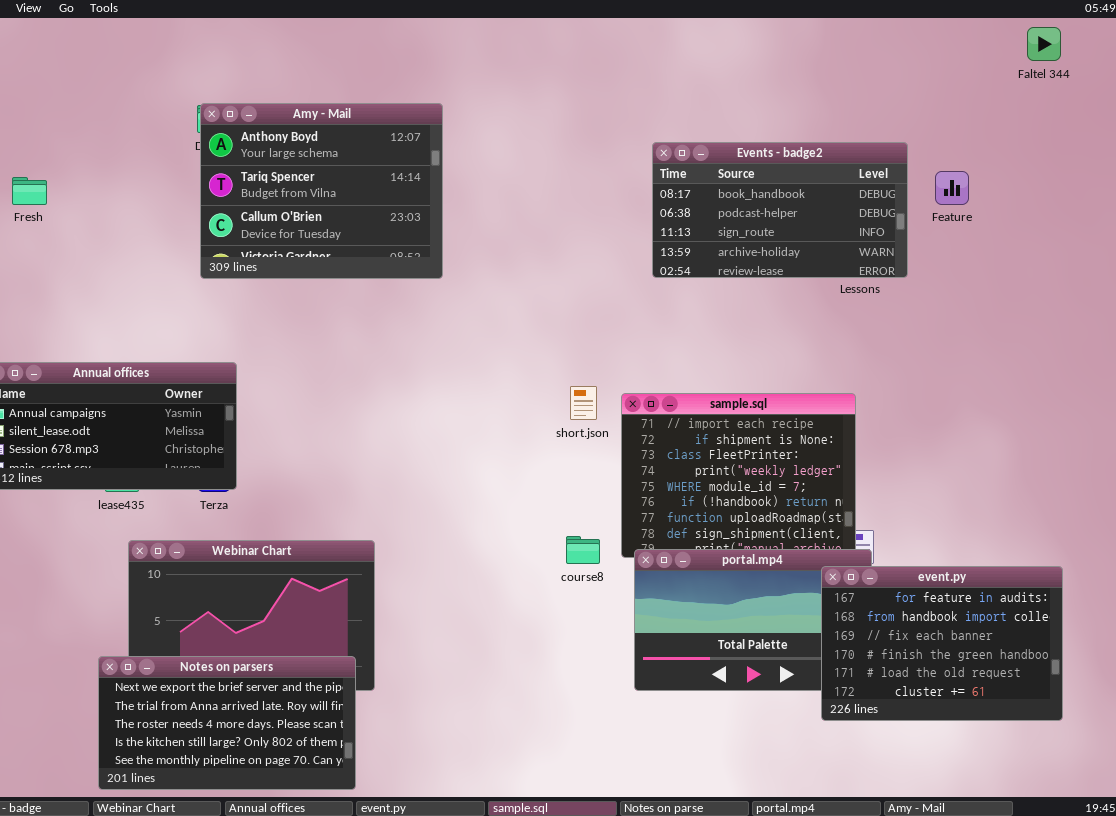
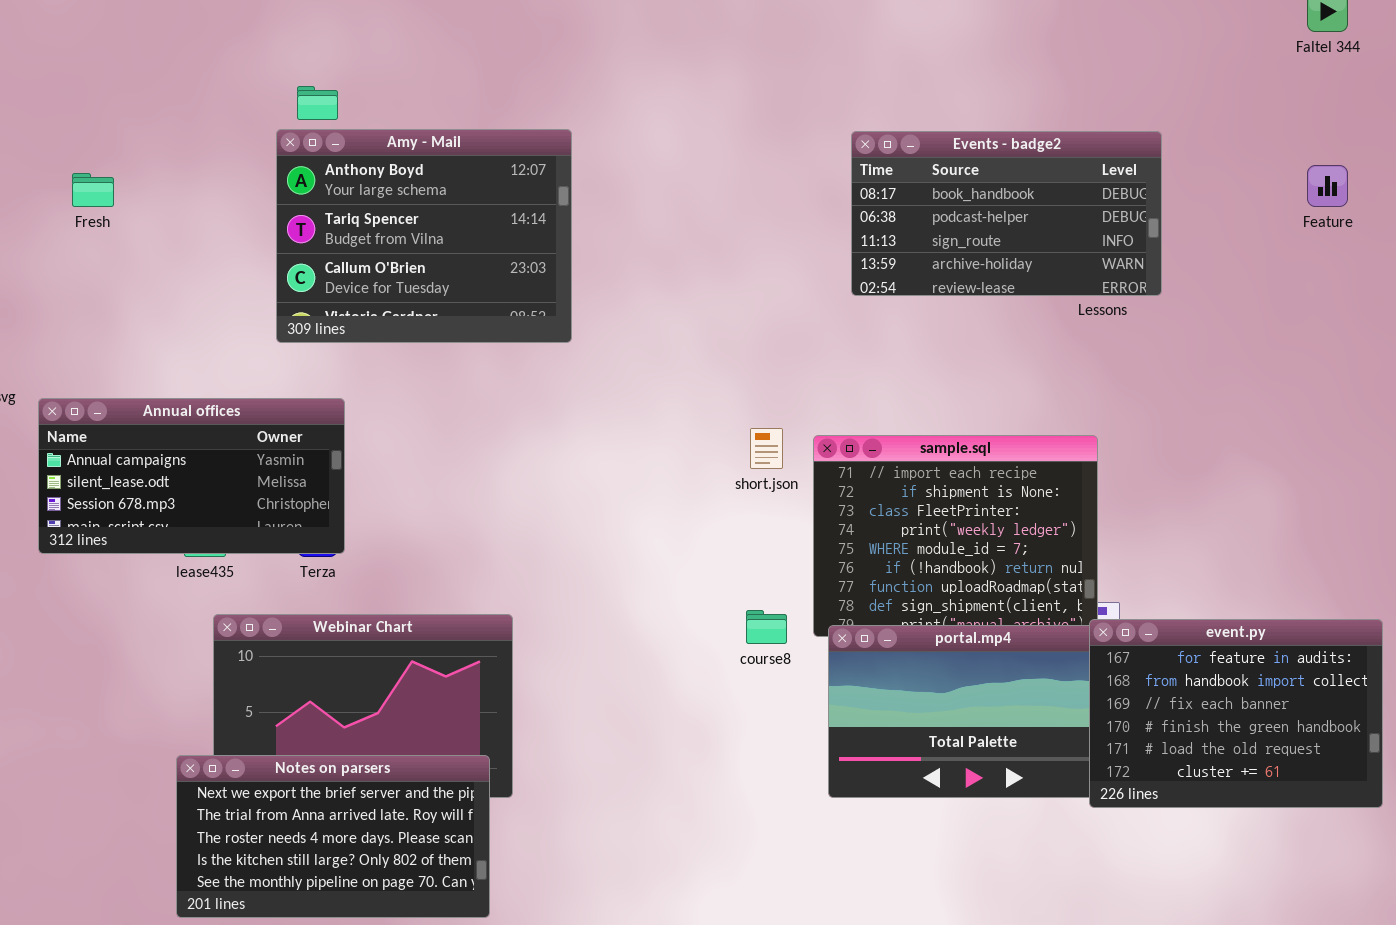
Amy - Mail: [200,103,443,279] -> [276,129,572,343], moved
Feature: [935,171,969,205] -> [1307,165,1348,207], moved
event.py: [821,566,1063,721] -> [1089,619,1383,808], moved

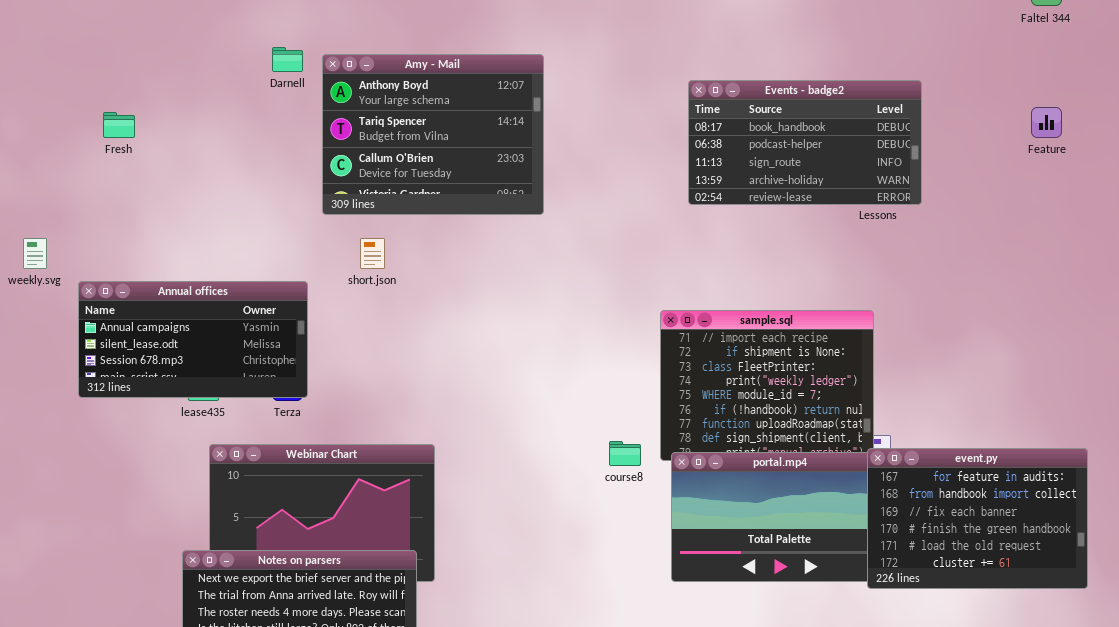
Amy - Mail: [276,129,572,343] -> [322,54,544,215], moved
short.json: [750,428,783,469] -> [360,238,385,269], moved

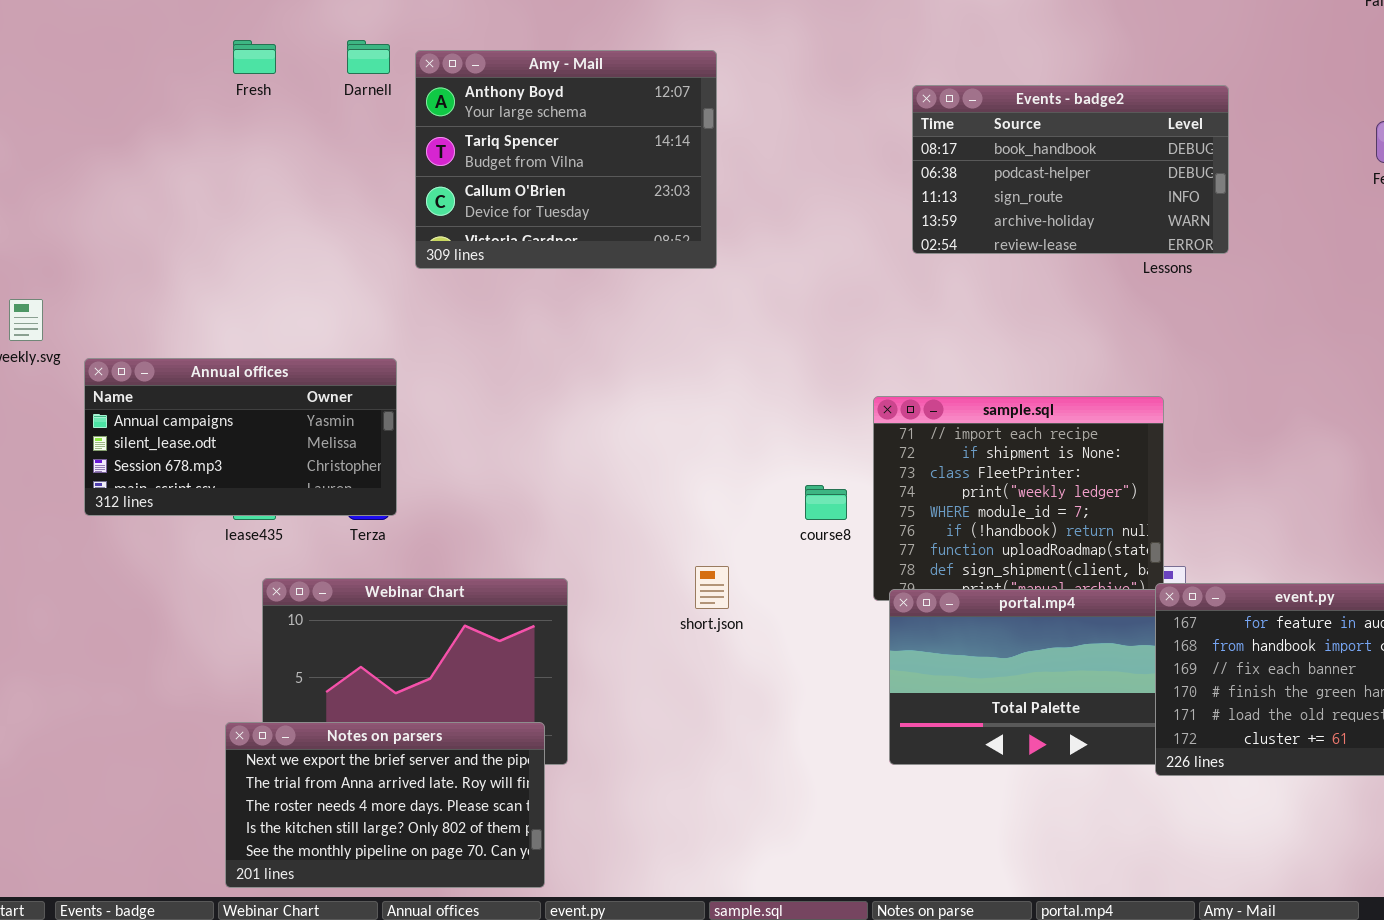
Fresh: [103,112,135,138] -> [233,40,276,74], moved
short.json: [360,238,385,269] -> [695,566,729,609], moved
course8: [609,441,641,466] -> [805,485,847,520], moved

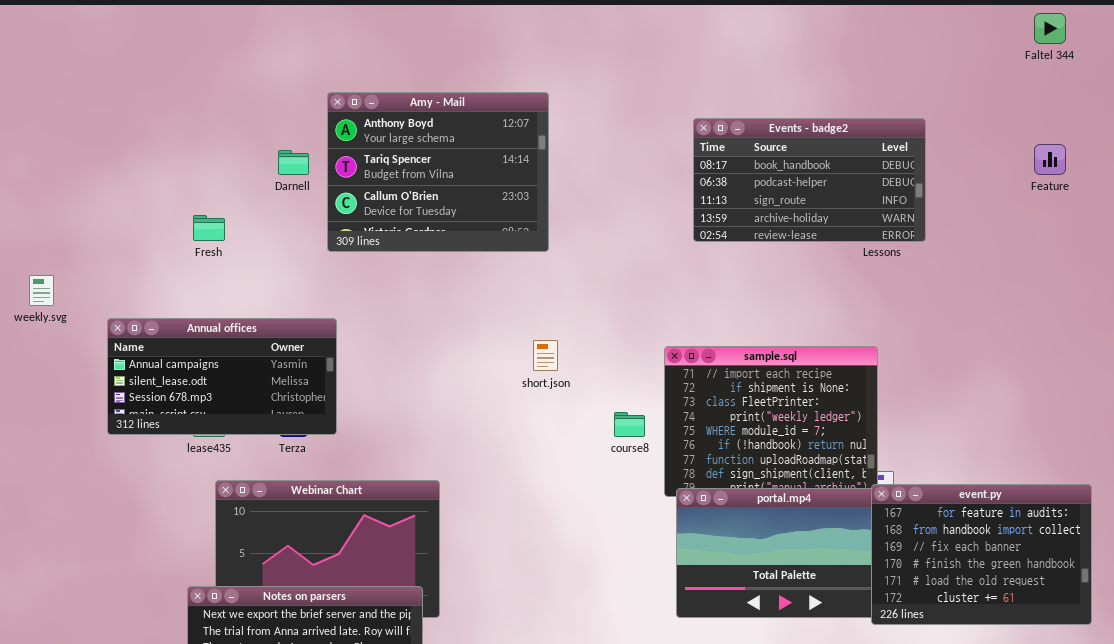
Fresh: [233,40,276,74] -> [193,215,225,241], moved
Darnell: [347,40,390,74] -> [278,150,309,175], moved
Annual offices: [84,358,397,516] -> [107,318,337,435], moved
short.json: [695,566,729,609] -> [533,340,558,371], moved

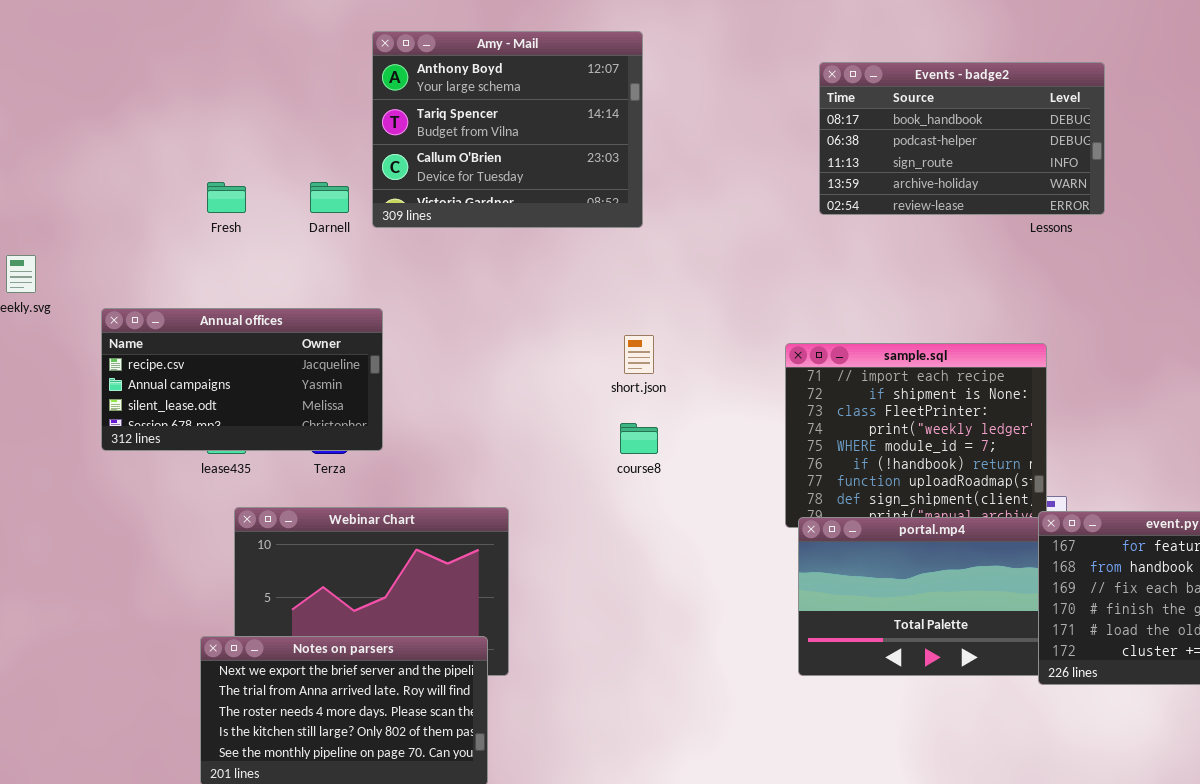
Darnell: [278,150,309,175] -> [310,182,349,213], moved
Annual offices: [107,318,337,435] -> [101,308,383,451], scrolled up 1 row
course8: [614,412,645,437] -> [620,423,658,454], moved

